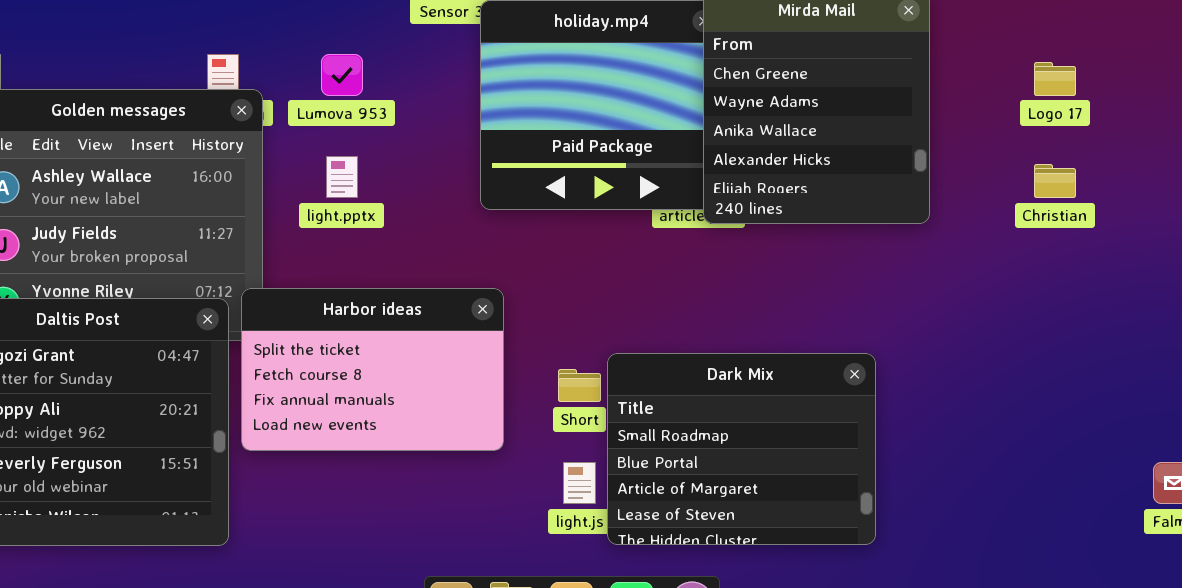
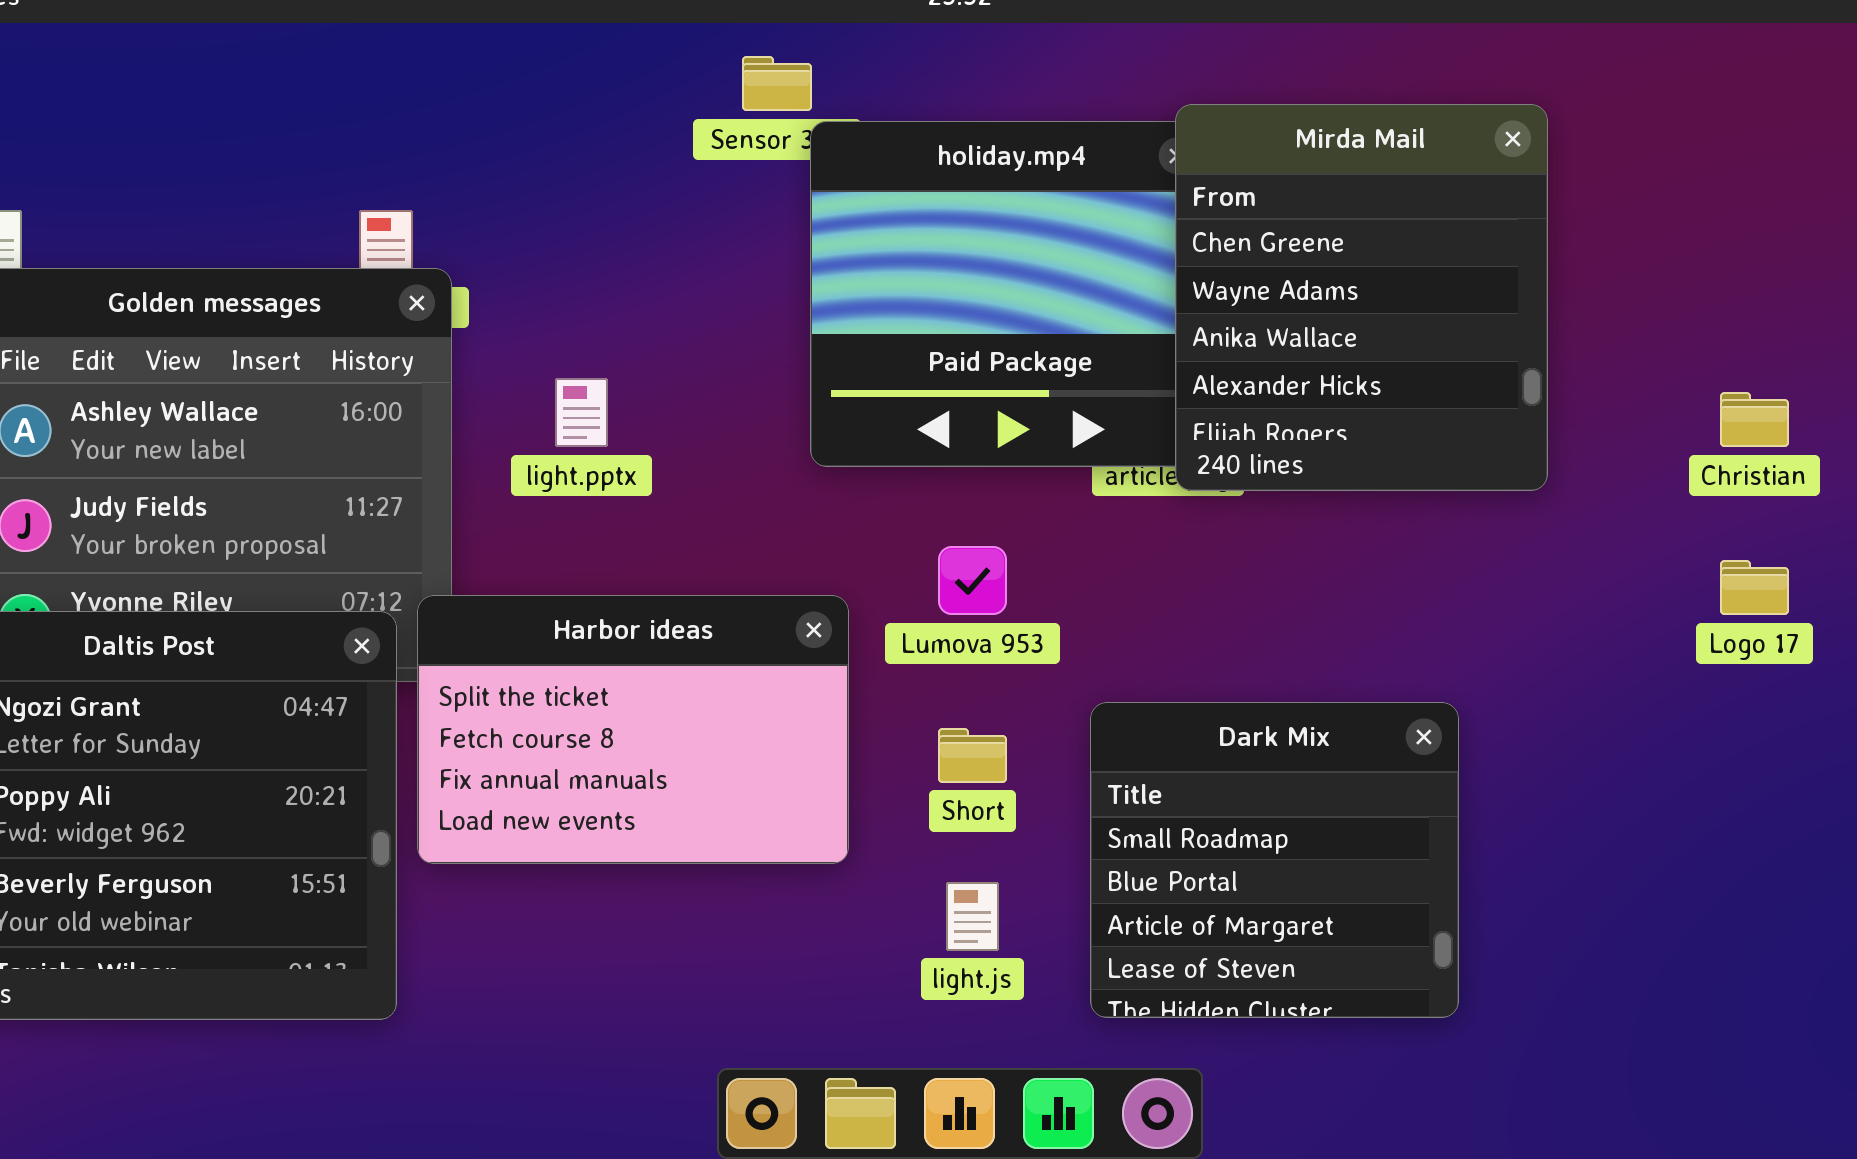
Lumova 953: [321,54,363,96] -> [938,546,1007,615], moved
Logo 17: [1034,62,1076,96] -> [1720,560,1789,615], moved
Dark Mix: [607,353,876,545] -> [1090,702,1459,1018], resized

